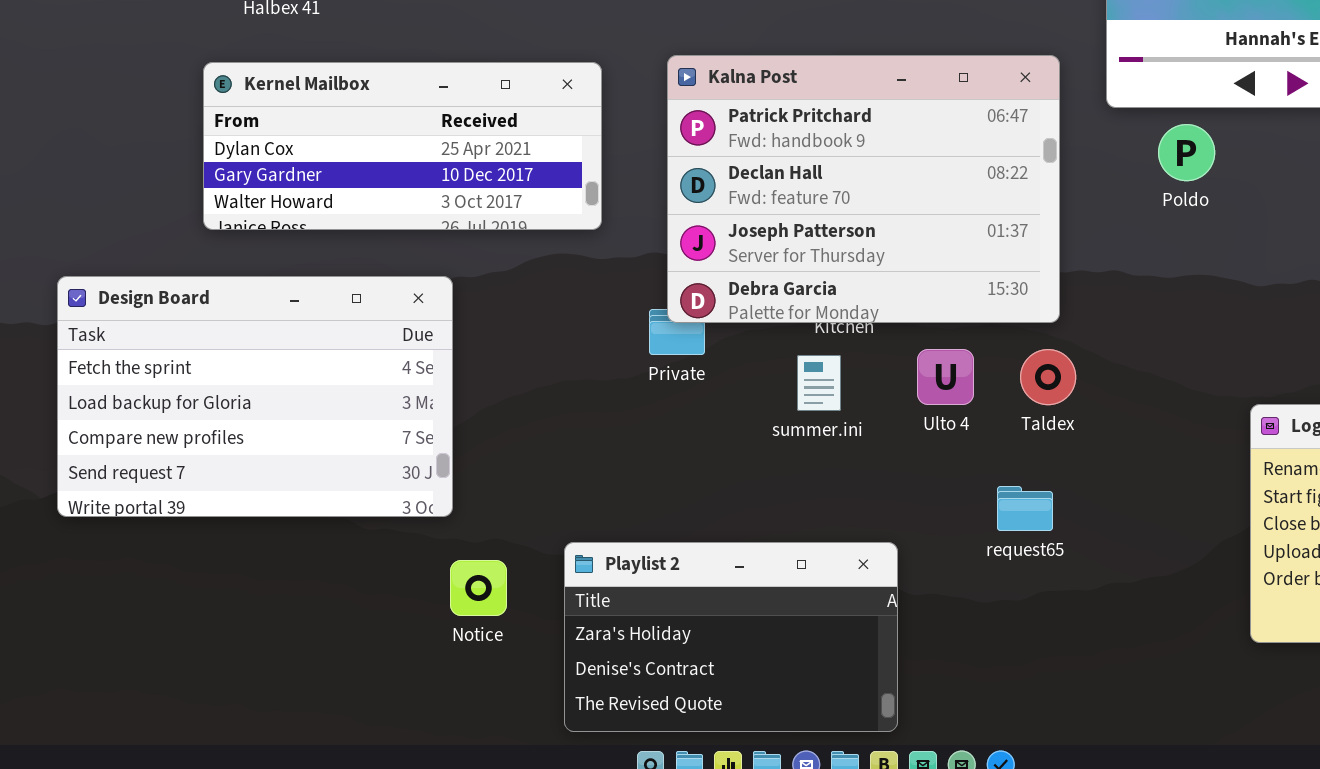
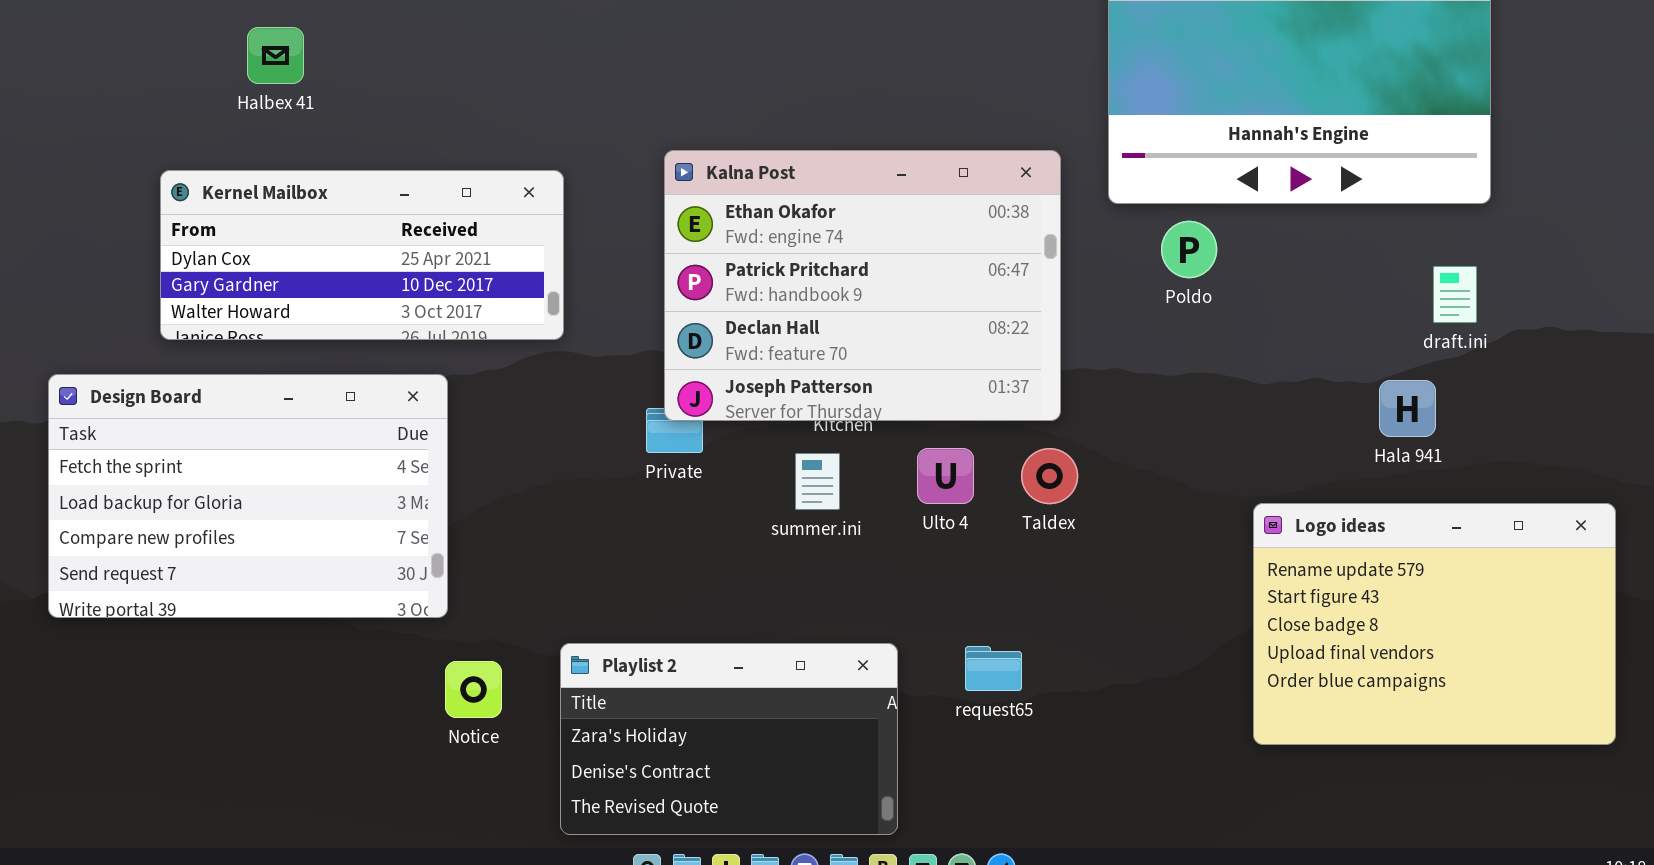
Kalna Post: [667,55,1060,323] -> [664,150,1061,421], scrolled up 1 row
Kernel Mailbox: [203,62,602,230] -> [160,170,564,340], moved
request65: [997,486,1053,531] -> [965,646,1022,691], moved

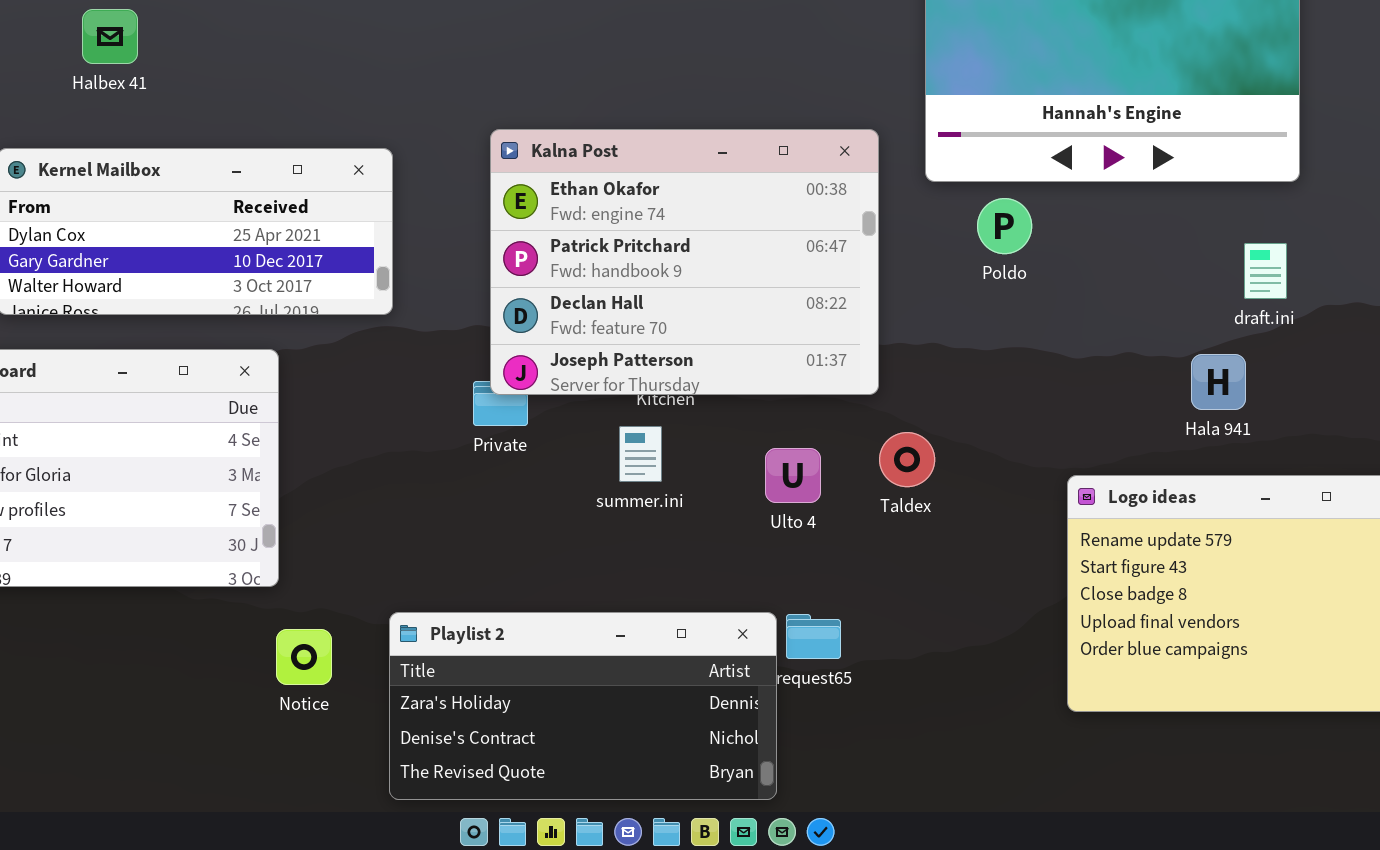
Ulto 4: [917,448,974,504] -> [765,448,821,503], moved
Taldex: [1021,448,1078,504] -> [879,432,935,487], moved
Playlist 2: [560,643,898,835] -> [389,612,777,800], resized

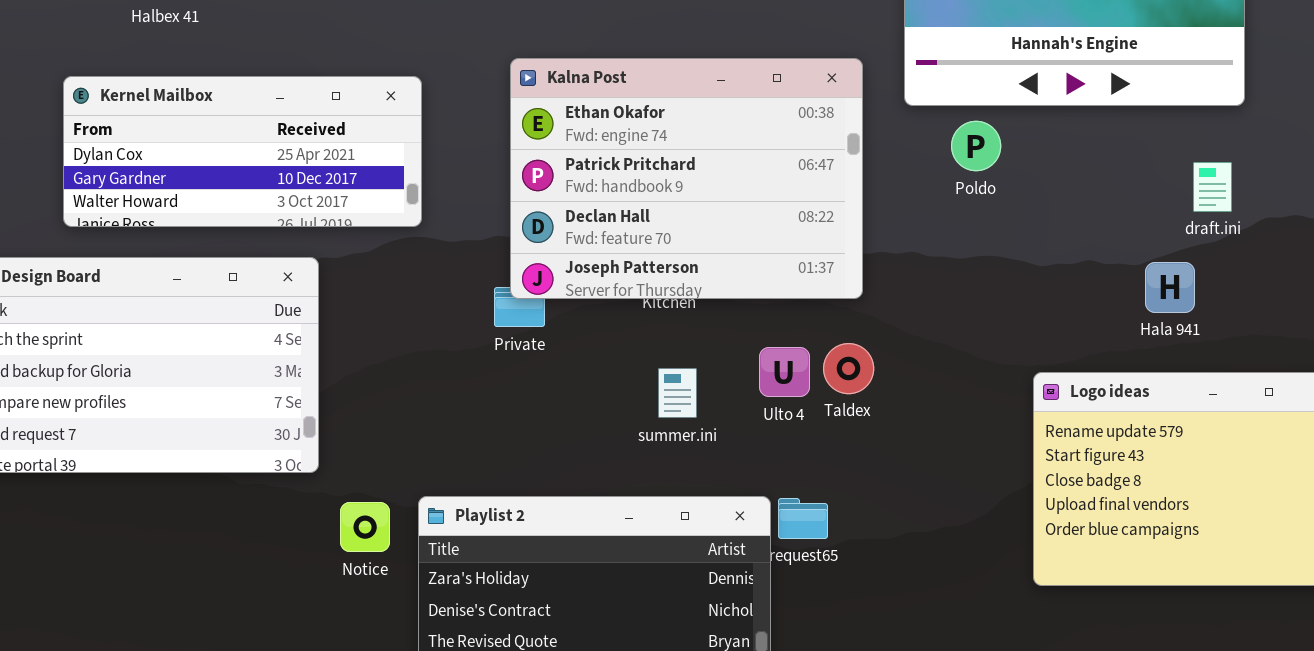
summer.ini: [619,426,662,482] -> [658,368,697,418], moved
Taldex: [879,432,935,487] -> [823,343,874,394], moved
Notice: [276,629,332,685] -> [340,502,390,552], moved

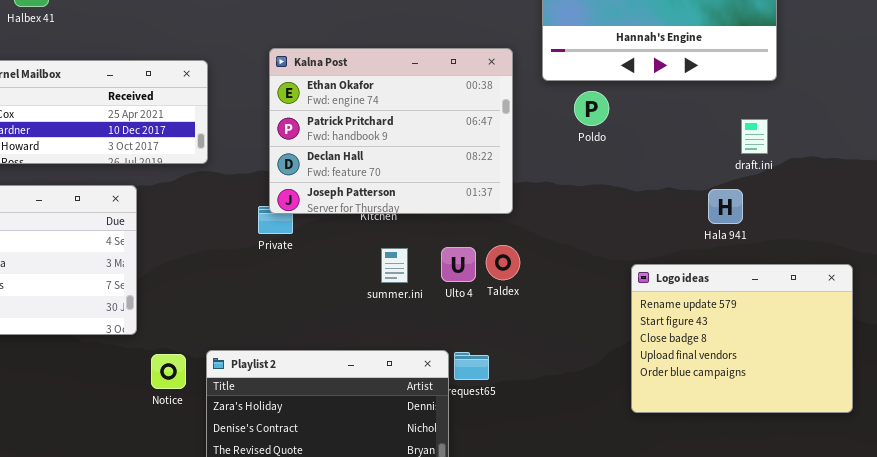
summer.ini: [658,368,697,418] -> [381,248,408,283], moved

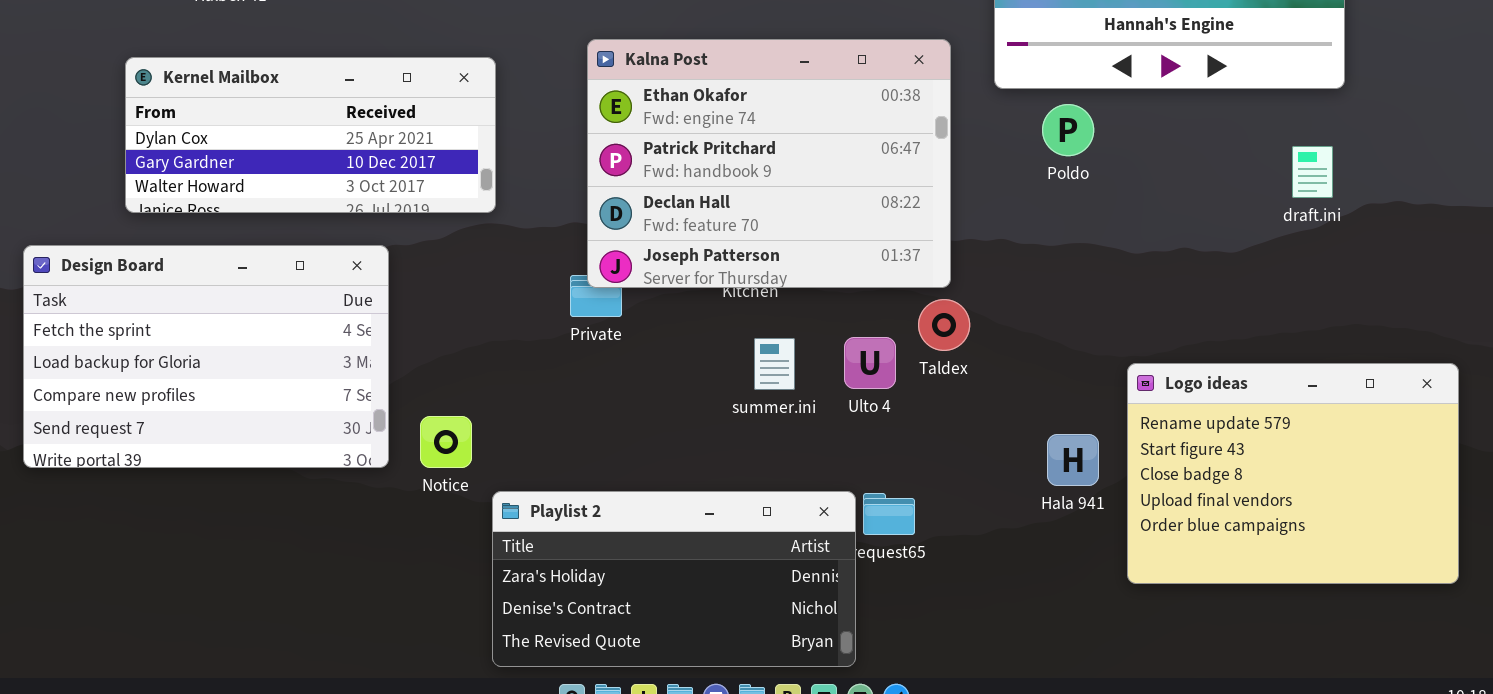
Hala 941: [708,189,743,224] -> [1047,434,1099,486], moved
Taldex: [486,245,520,280] -> [918,299,970,351], moved
Notice: [151,354,186,389] -> [420,416,472,468], moved

